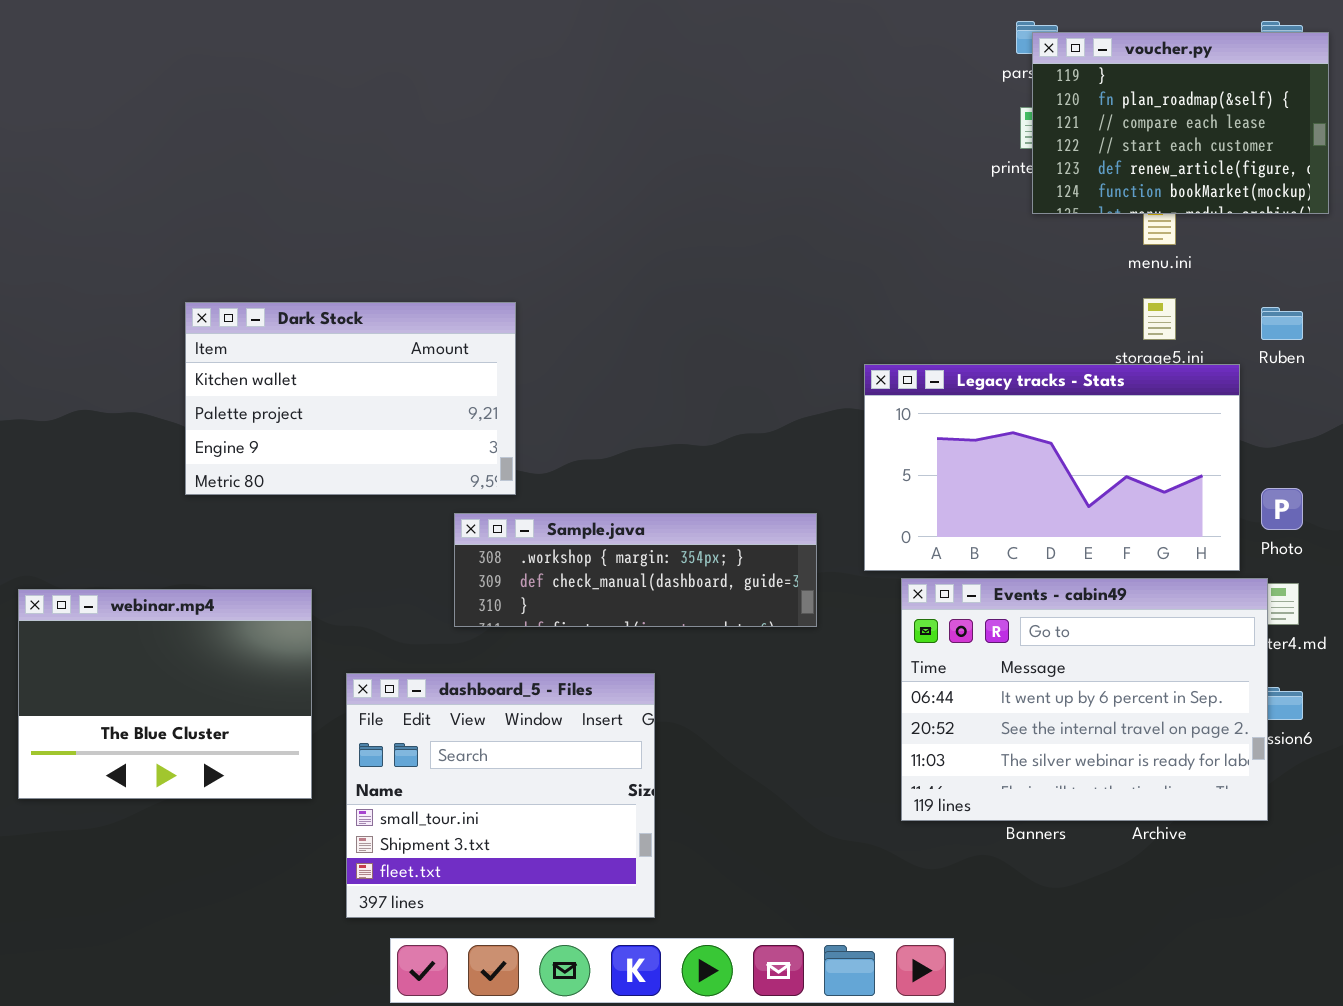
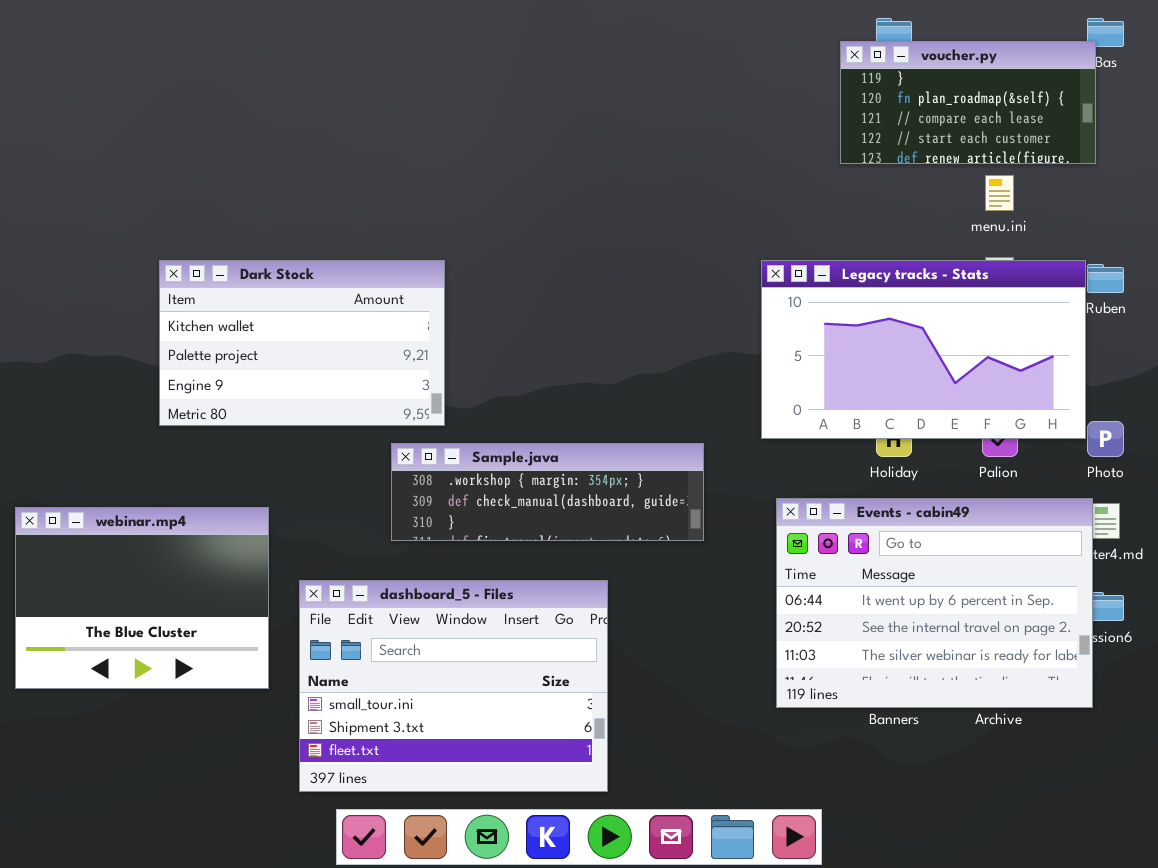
voucher.py: [1032,32,1329,214] -> [840,41,1096,164], moved, resized
Legacy tracks - Stats: [864,364,1240,571] -> [761,260,1086,439], moved
dashboard_5 - Files: [346,673,655,918] -> [299,580,608,792], resized

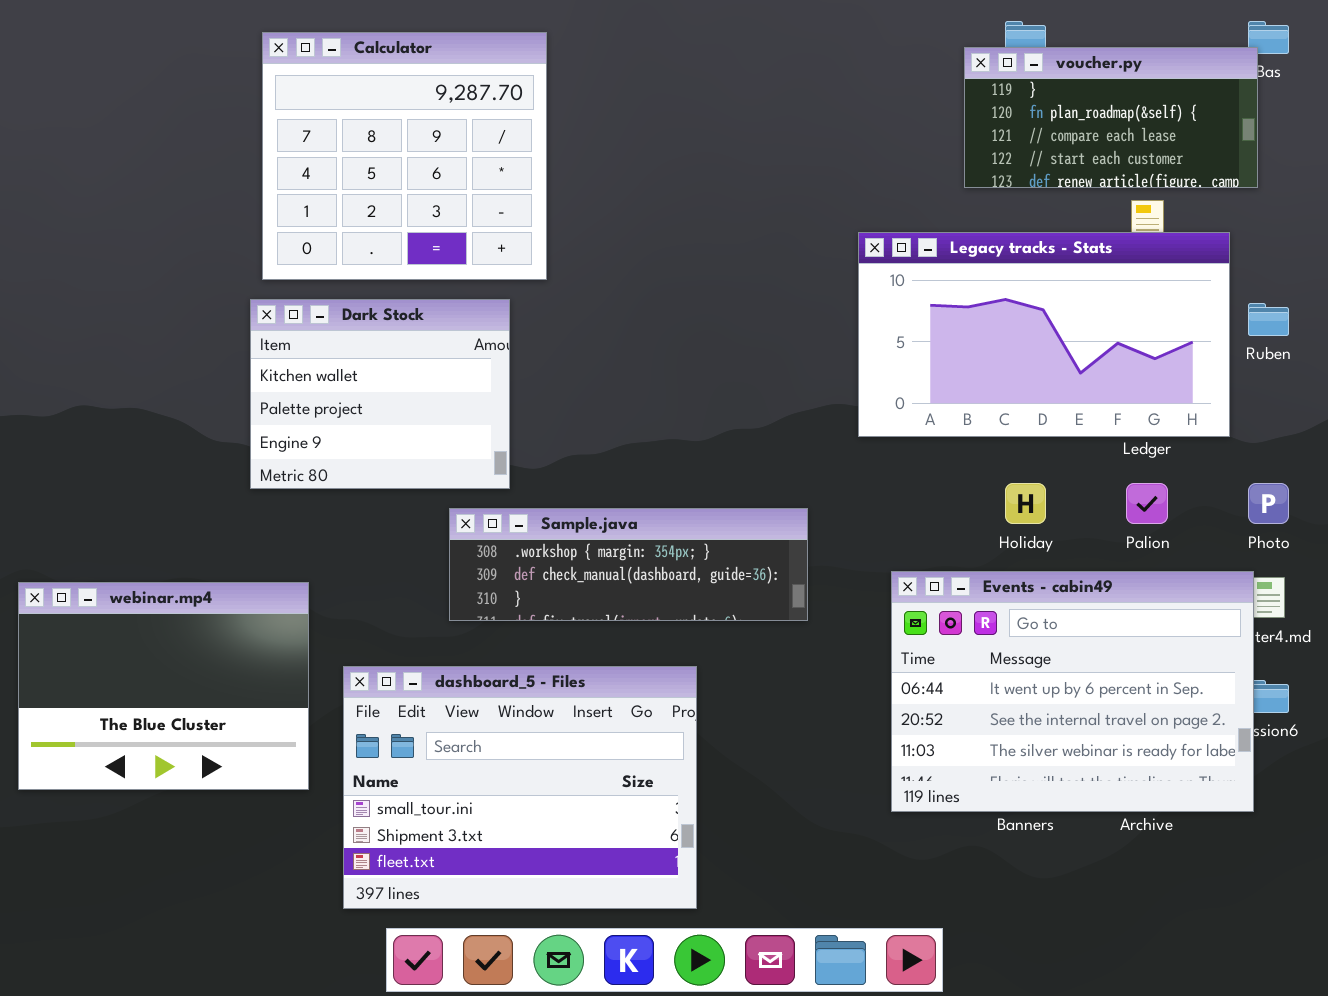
Calculator: none -> [262,32,547,280], opened
Dark Stock: [159,260,445,426] -> [250,299,510,489], resized
Legacy tracks - Stats: [761,260,1086,439] -> [858,232,1230,437], moved

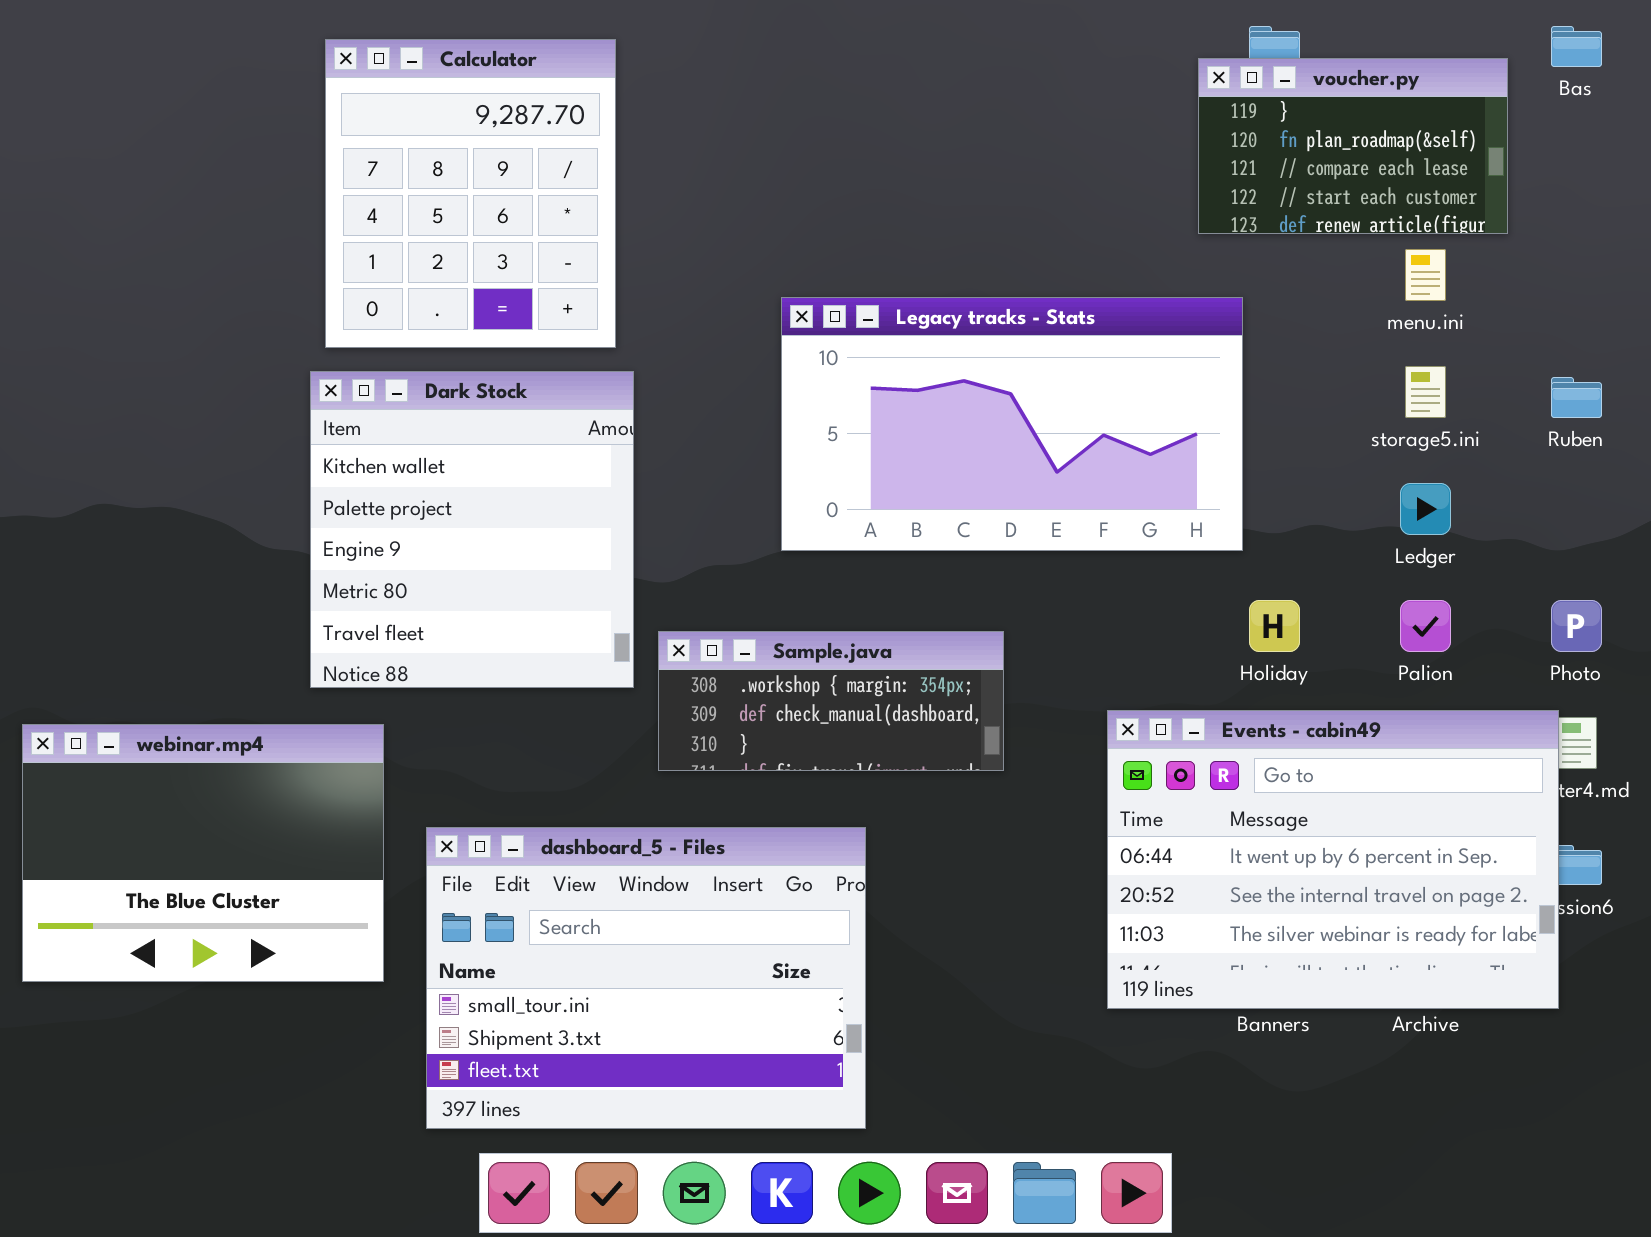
Calculator: [262,32,547,280] -> [325,39,616,348], resized
voucher.py: [964,47,1258,188] -> [1198,58,1508,234], resized
Legacy tracks - Stats: [858,232,1230,437] -> [781,297,1243,551], moved
Dark Stock: [250,299,510,489] -> [310,371,634,688], resized
Sample.java: [449,508,808,621] -> [658,631,1004,771], resized

